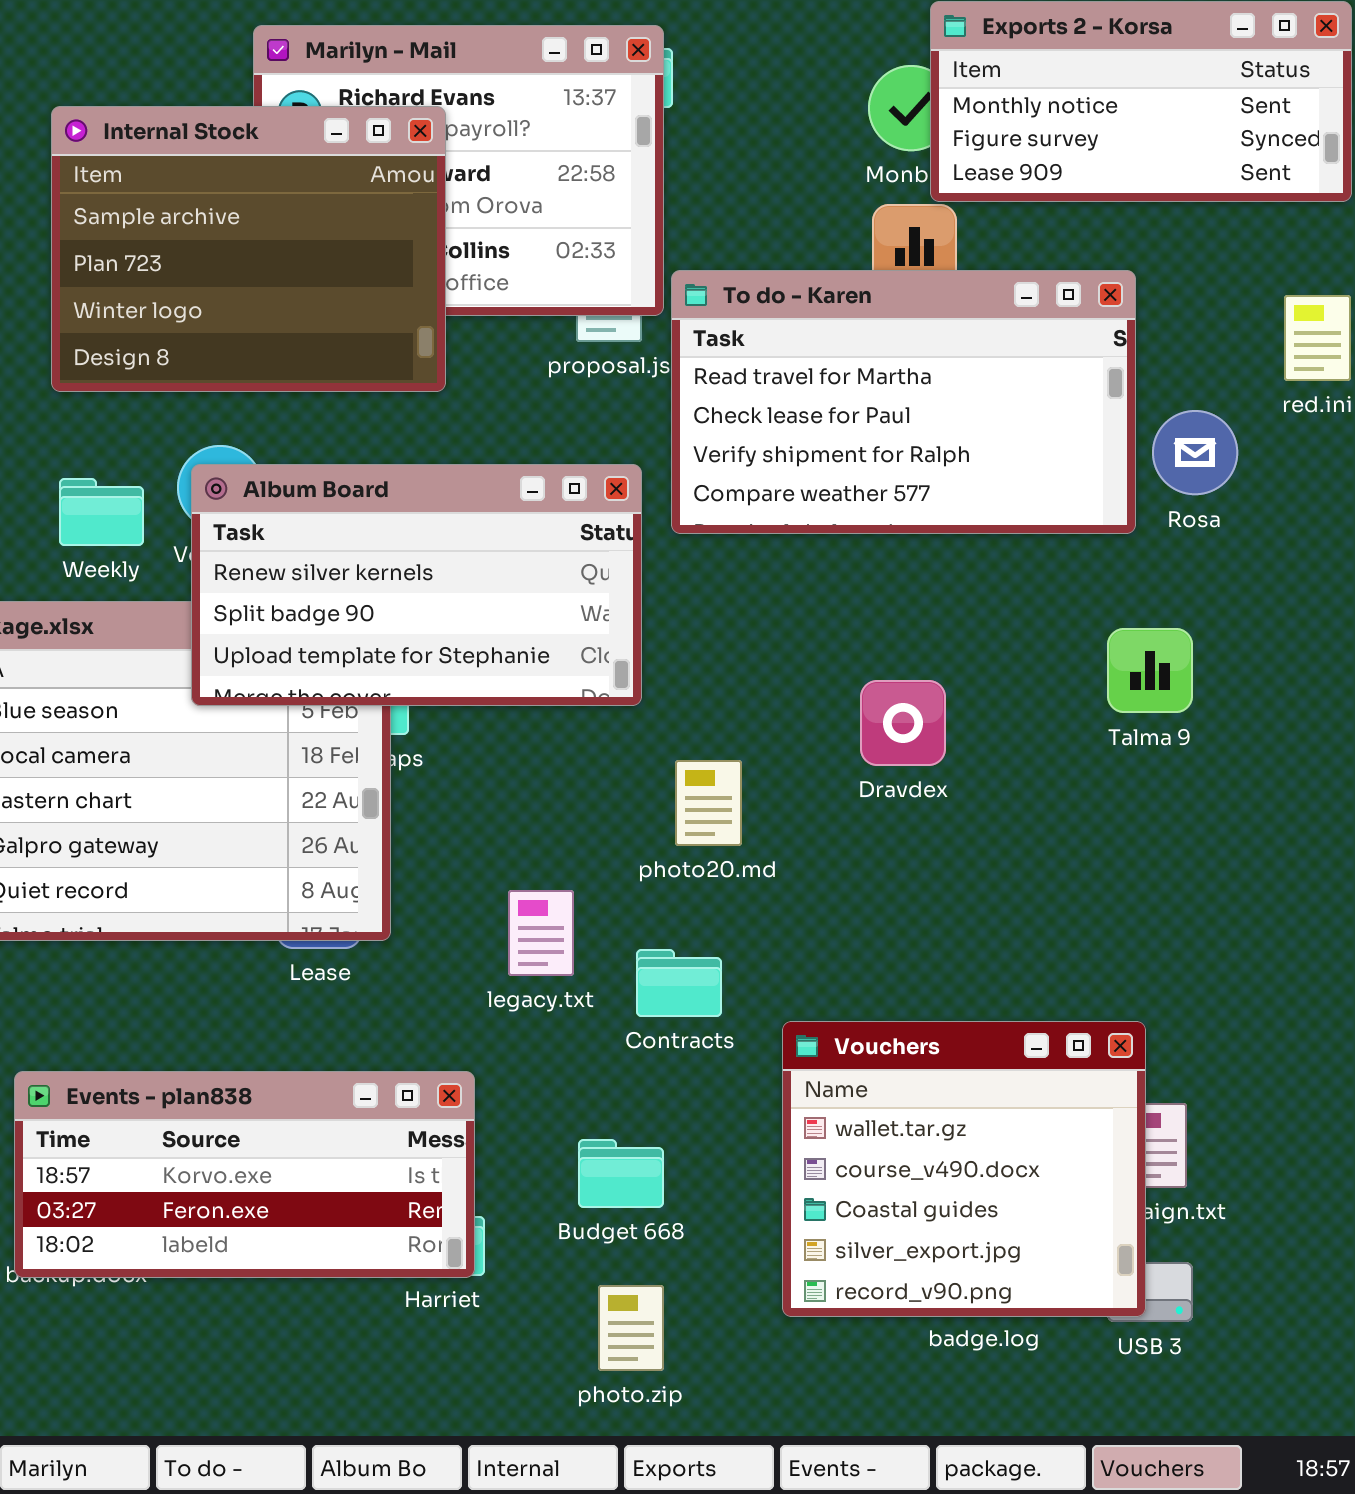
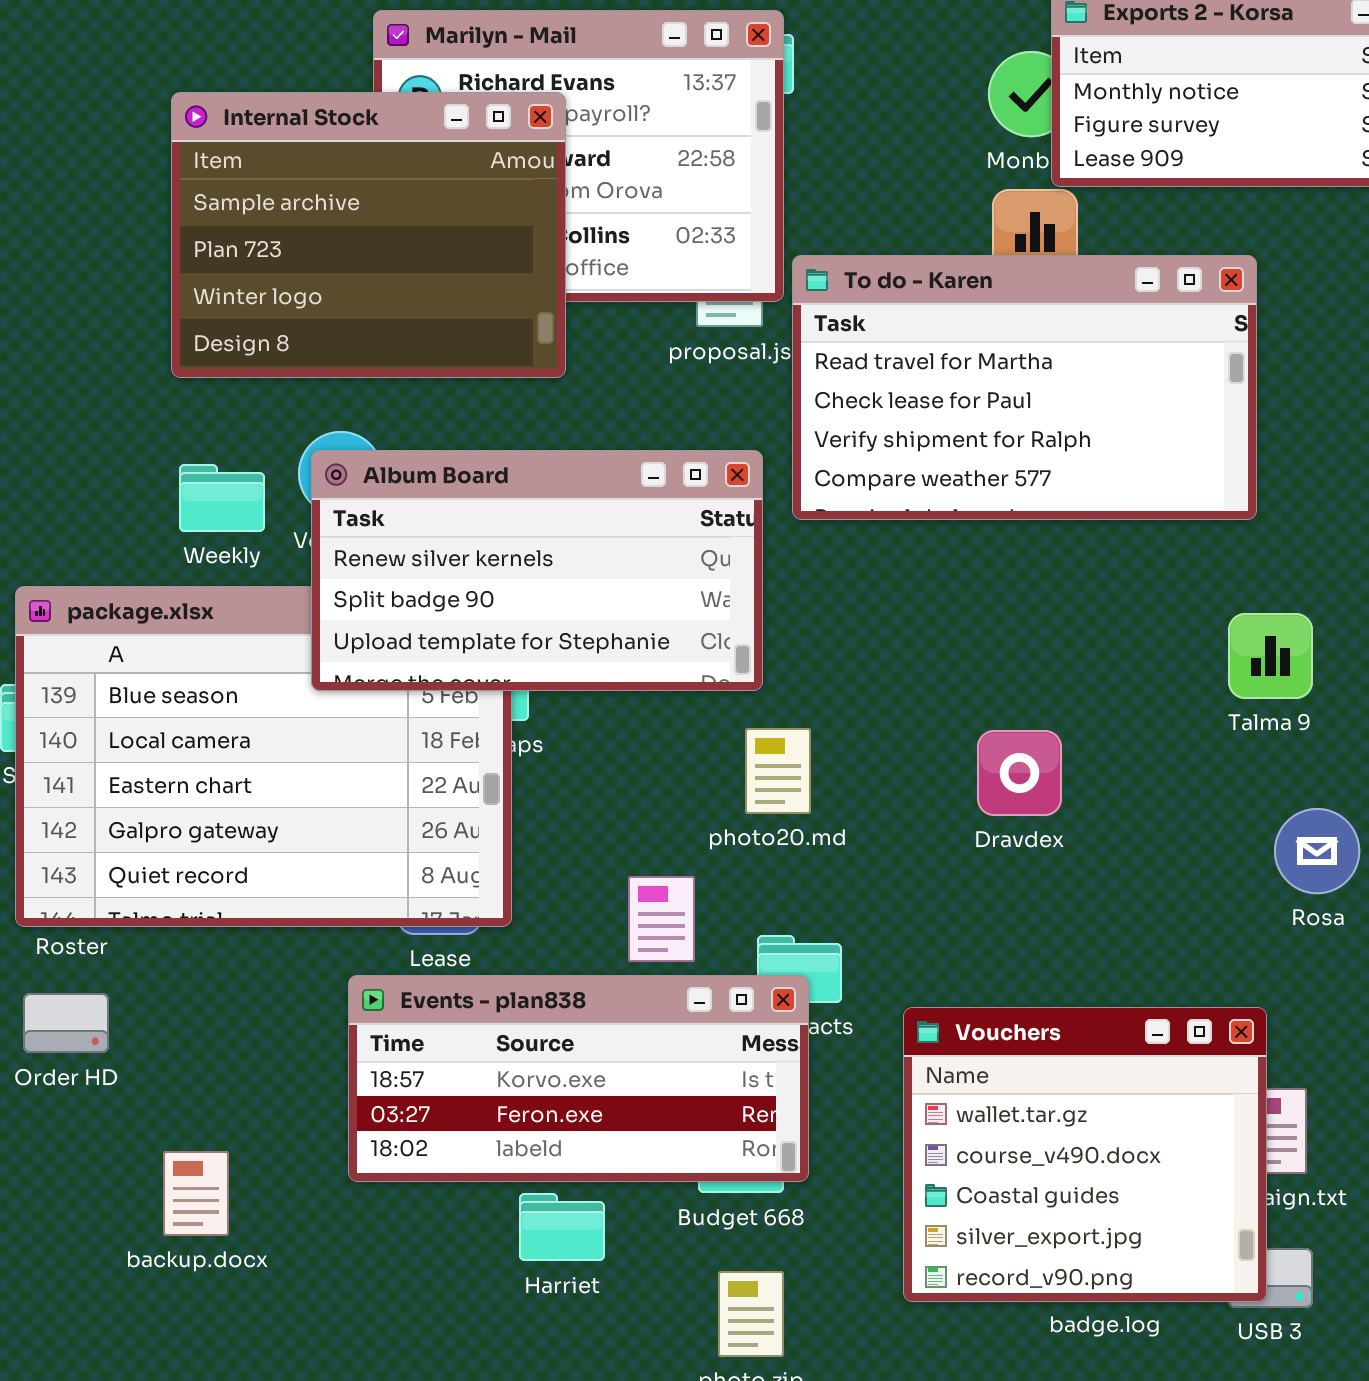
Rosa: [1152,410,1238,495] -> [1274,808,1360,894], moved
Dravdex: [860,680,946,766] -> [977,730,1062,816], moved
photo20.md: [675,760,742,846] -> [745,728,811,814], moved
Events - plan838: [14,1071,475,1278] -> [348,975,809,1182], moved

